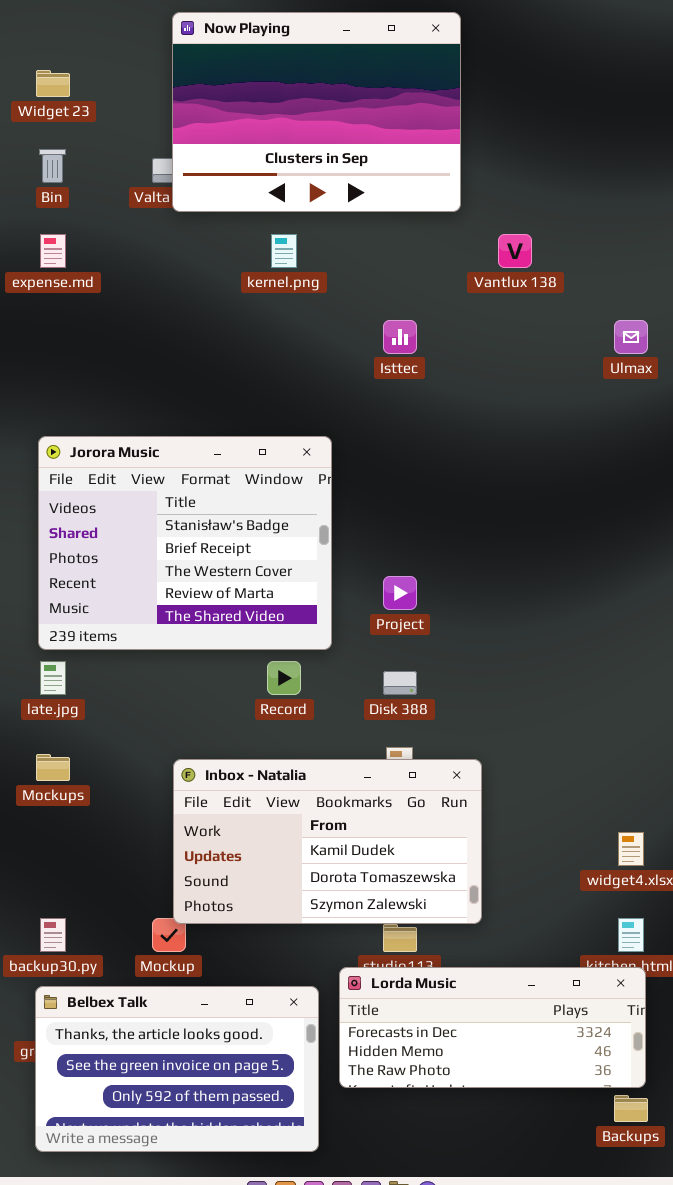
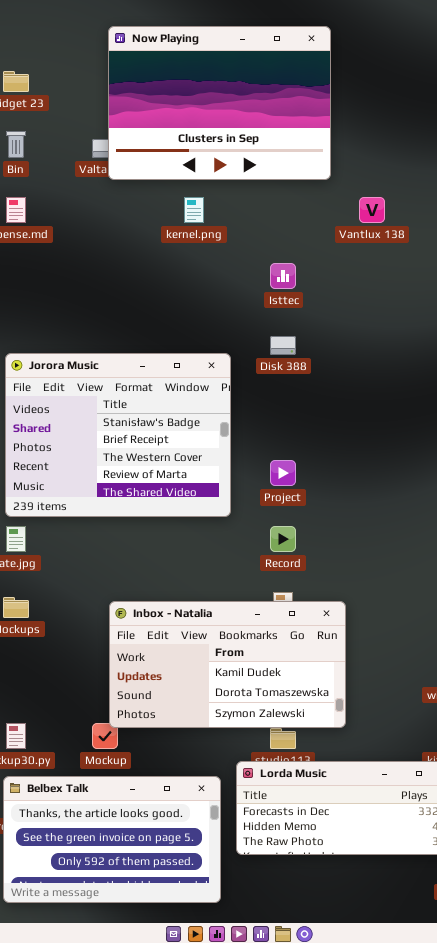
Record: [267,661,301,695] -> [270,526,296,552], moved
Disk 388: [383,671,417,695] -> [270,336,296,355], moved

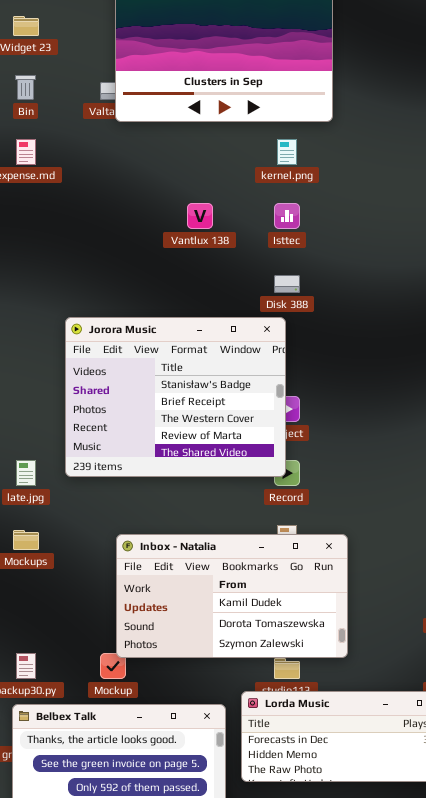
kernel.png: [184,197,204,223] -> [277,139,297,165], moved
Vantlux 138: [359,197,385,223] -> [187,203,213,229], moved
Jorora Music: [5,353,231,517] -> [65,317,286,477], moved

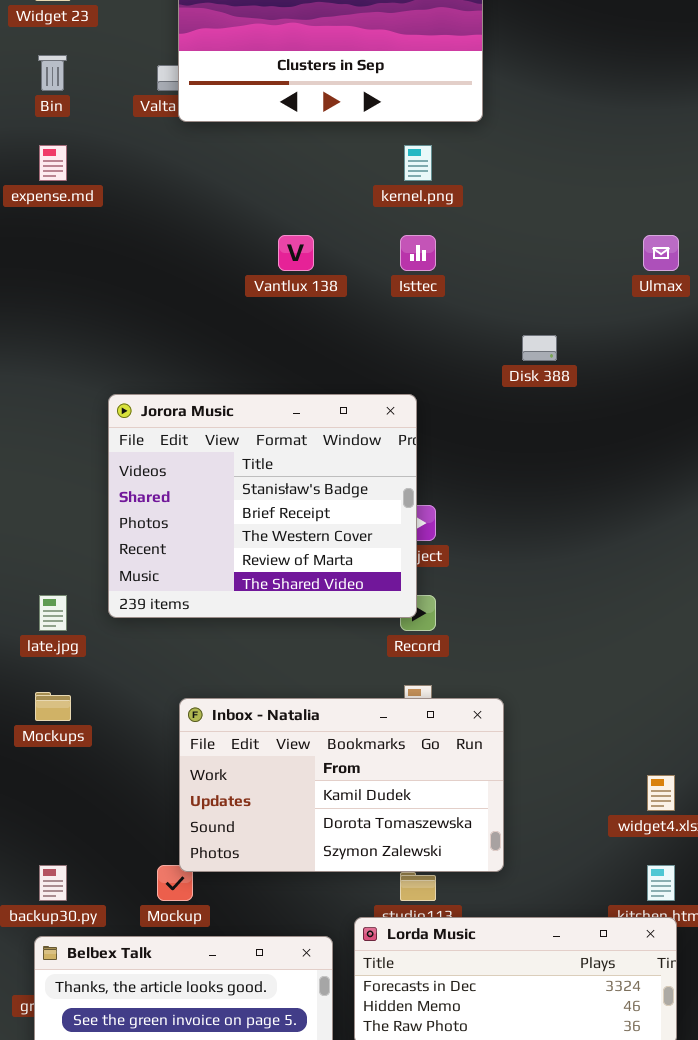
Disk 388: [274,275,300,293] -> [522,335,557,361], moved

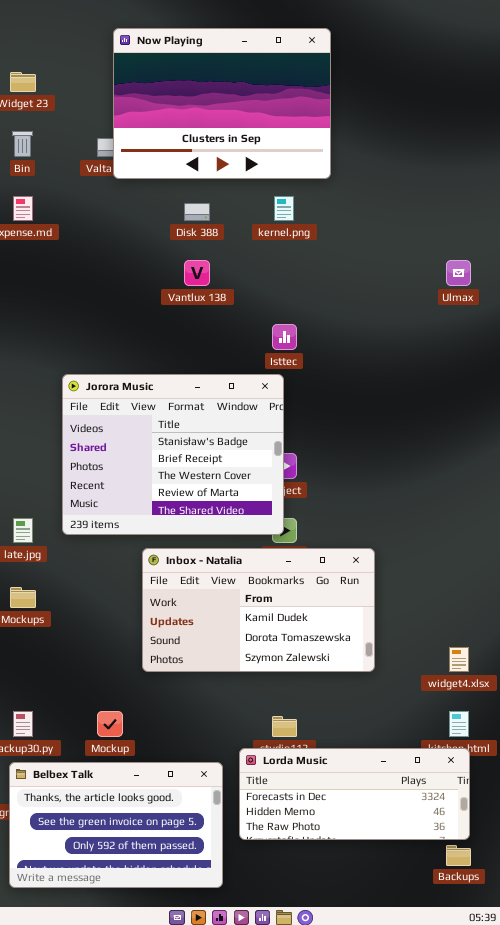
Isttec: [400,235,436,271] -> [272,324,297,350], moved
Disk 388: [522,335,557,361] -> [184,203,210,221], moved
Inbox - Natalia: [179,698,504,872] -> [142,548,375,672], moved

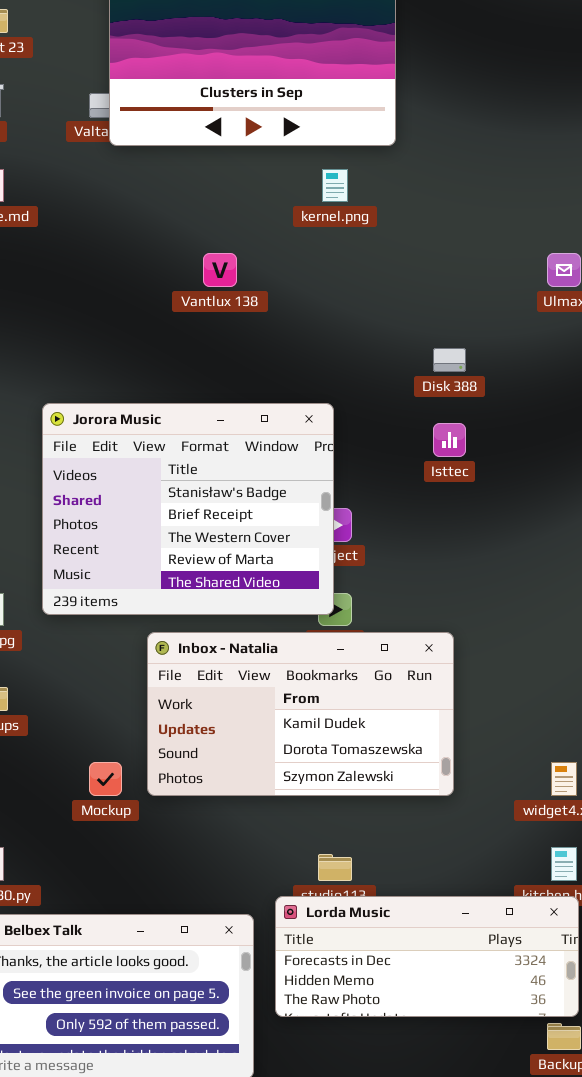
Disk 388: [184,203,210,221] -> [433,348,466,372], moved
Isttec: [272,324,297,350] -> [433,423,466,457], moved
Mockup: [97,711,123,737] -> [89,762,122,796], moved

